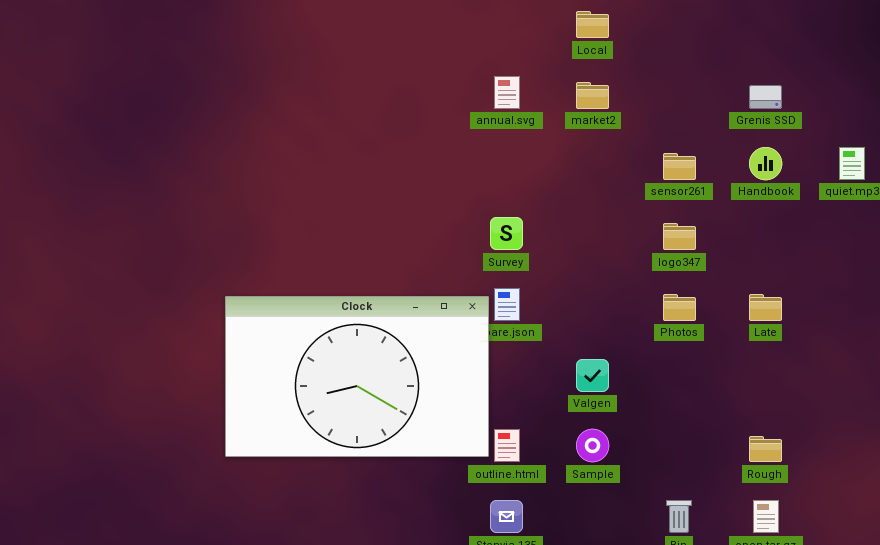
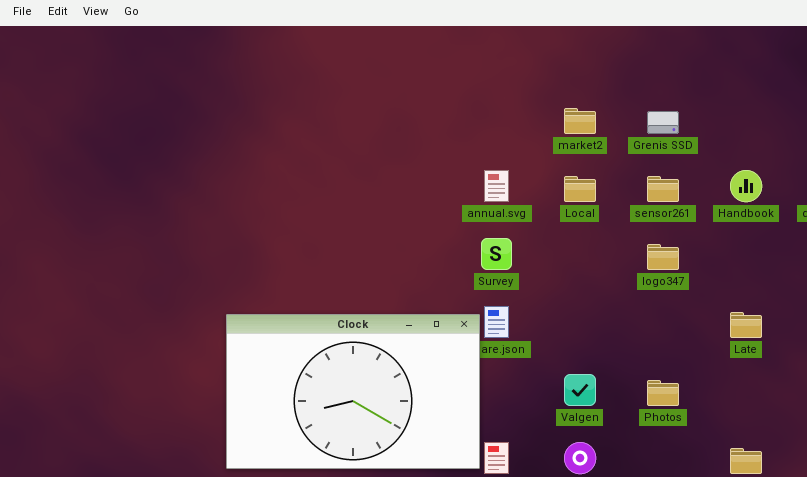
Local: [576,11,609,38] -> [564,176,596,202], moved
annual.svg: [494,76,520,109] -> [484,170,509,202], moved
Grenis SSD: [749,85,782,109] -> [647,111,679,134], moved
Photos: [663,294,696,321] -> [647,380,679,406], moved

